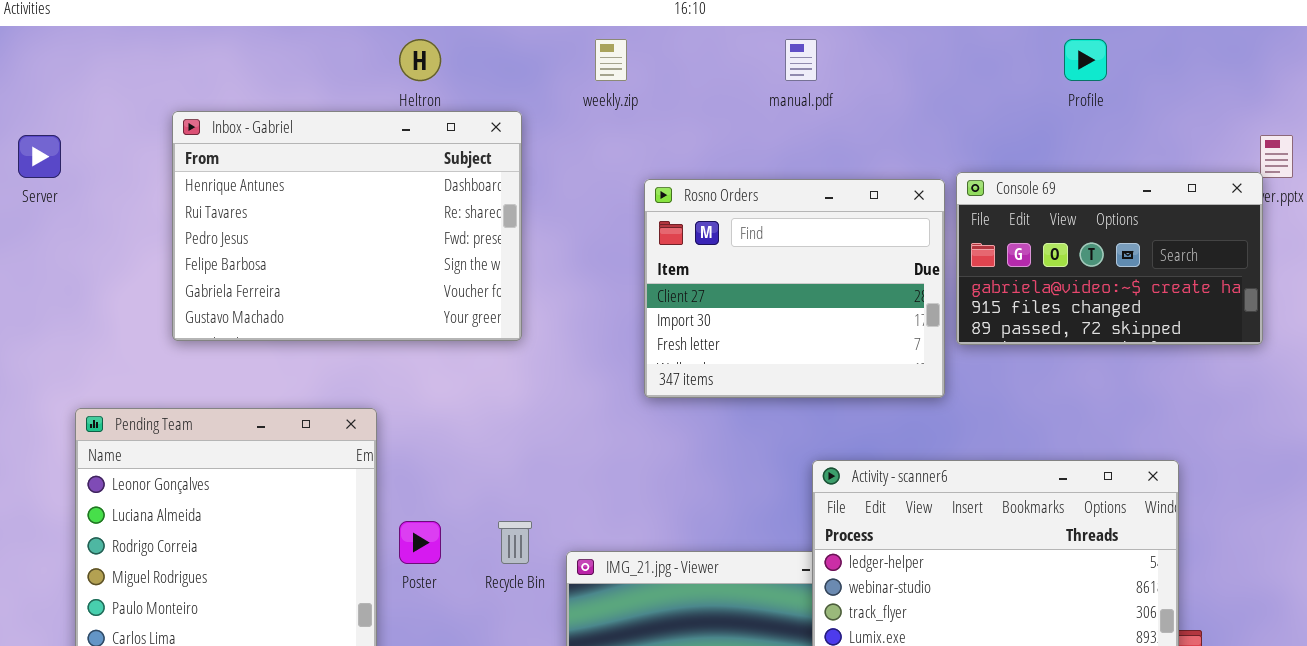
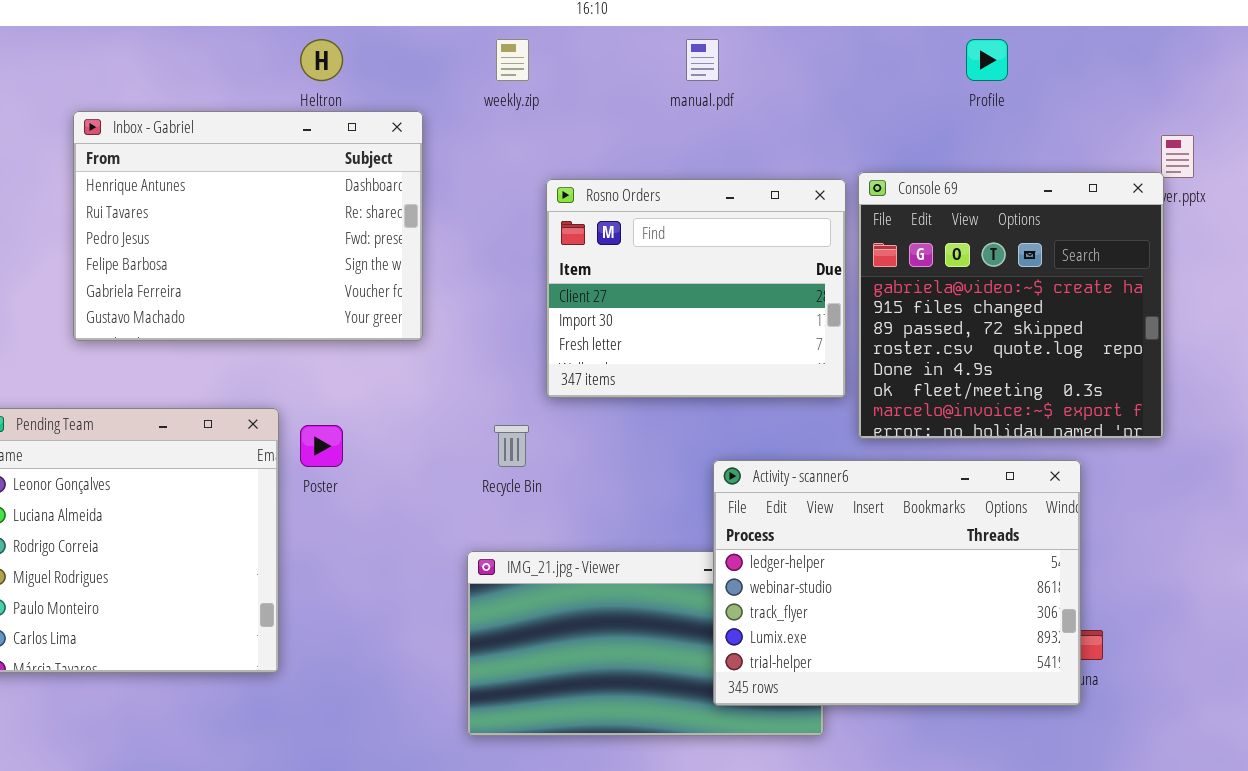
Console 69: [956,172,1263,345] -> [858,172,1164,439], resized
Poster: [399,521,441,564] -> [300,425,343,467], moved
Recycle Bin: [498,521,532,564] -> [494,425,529,467], moved

